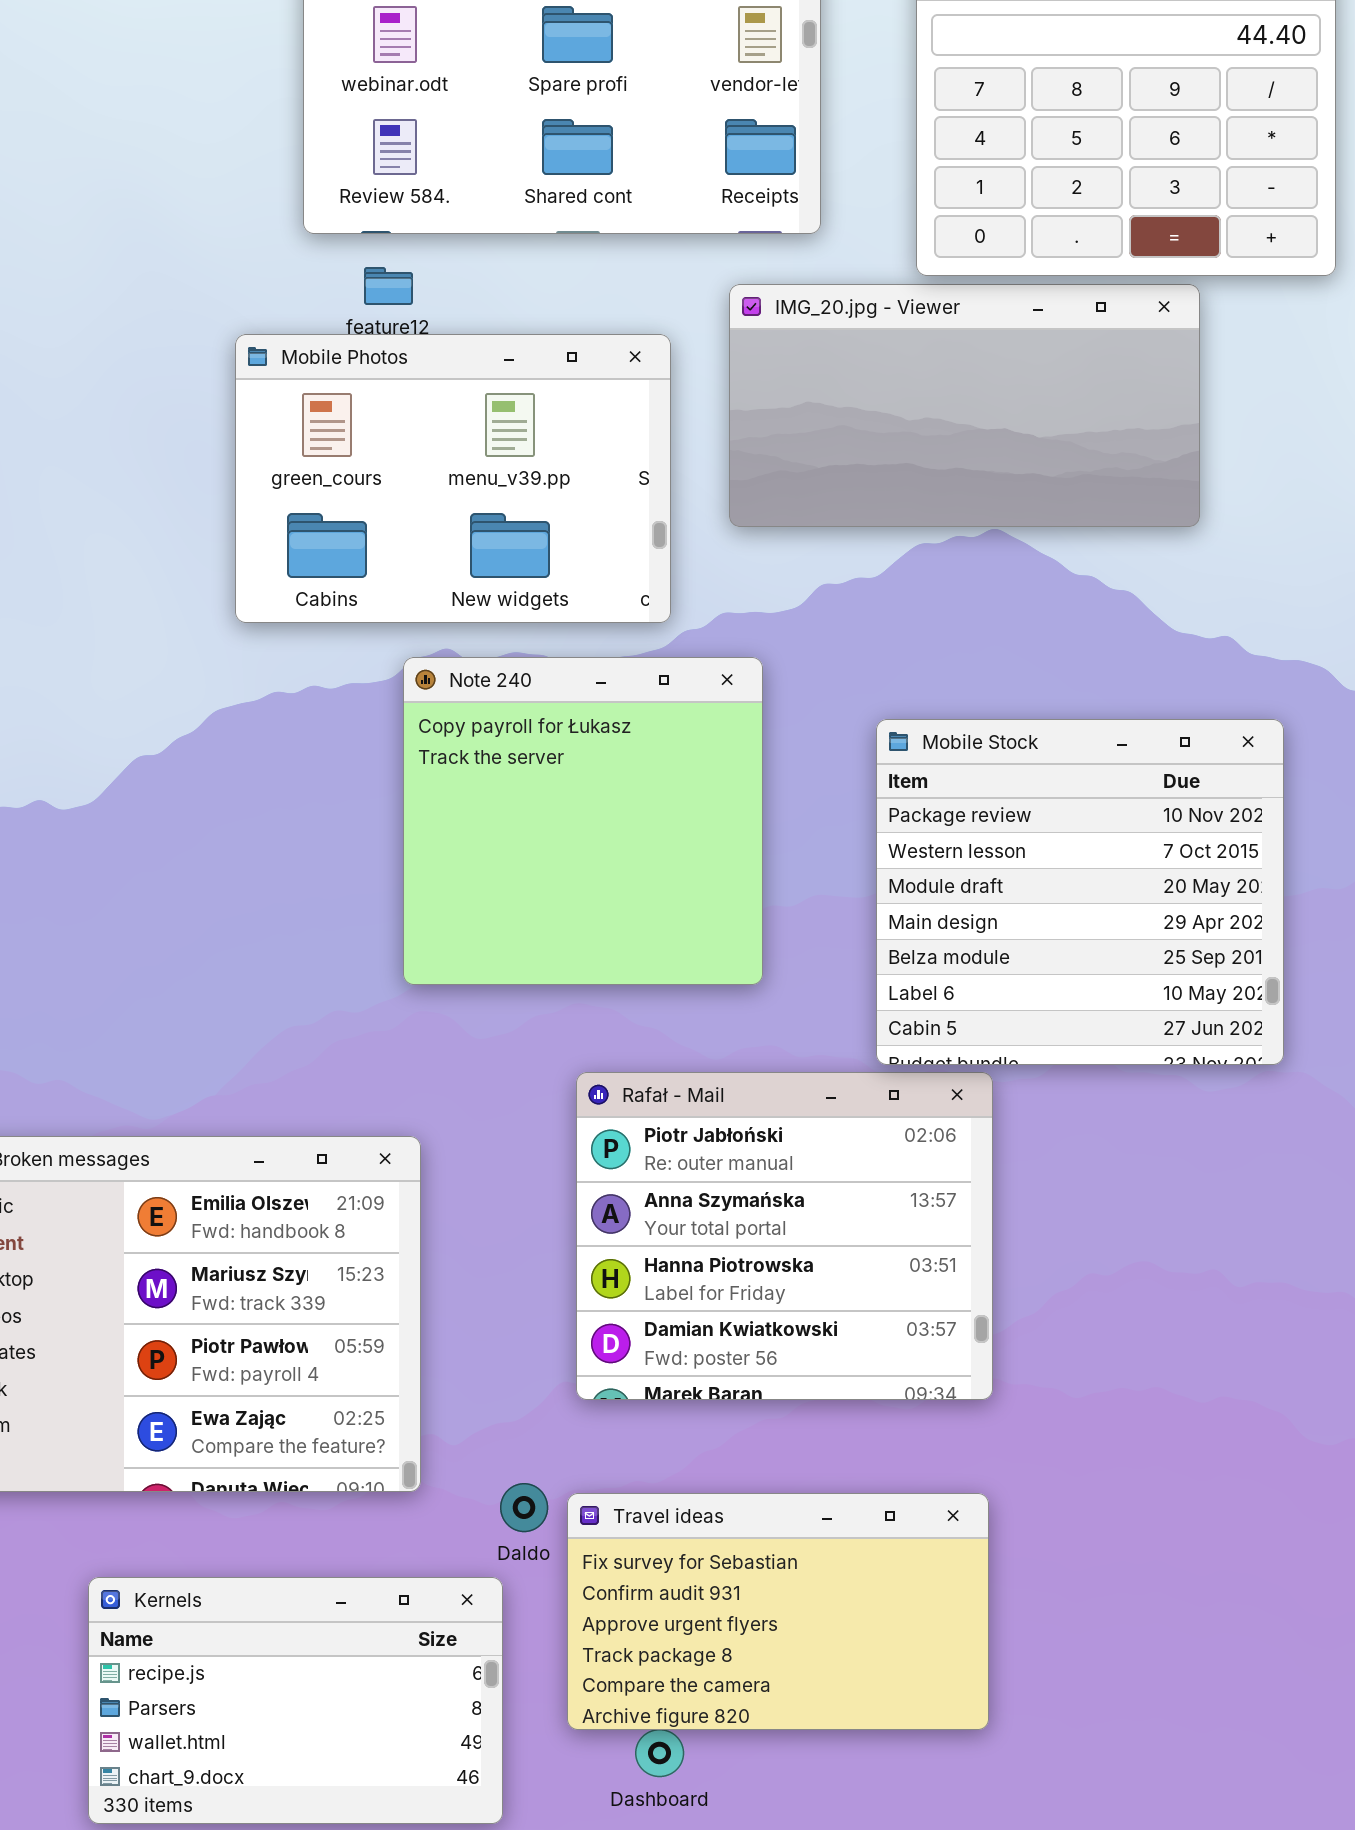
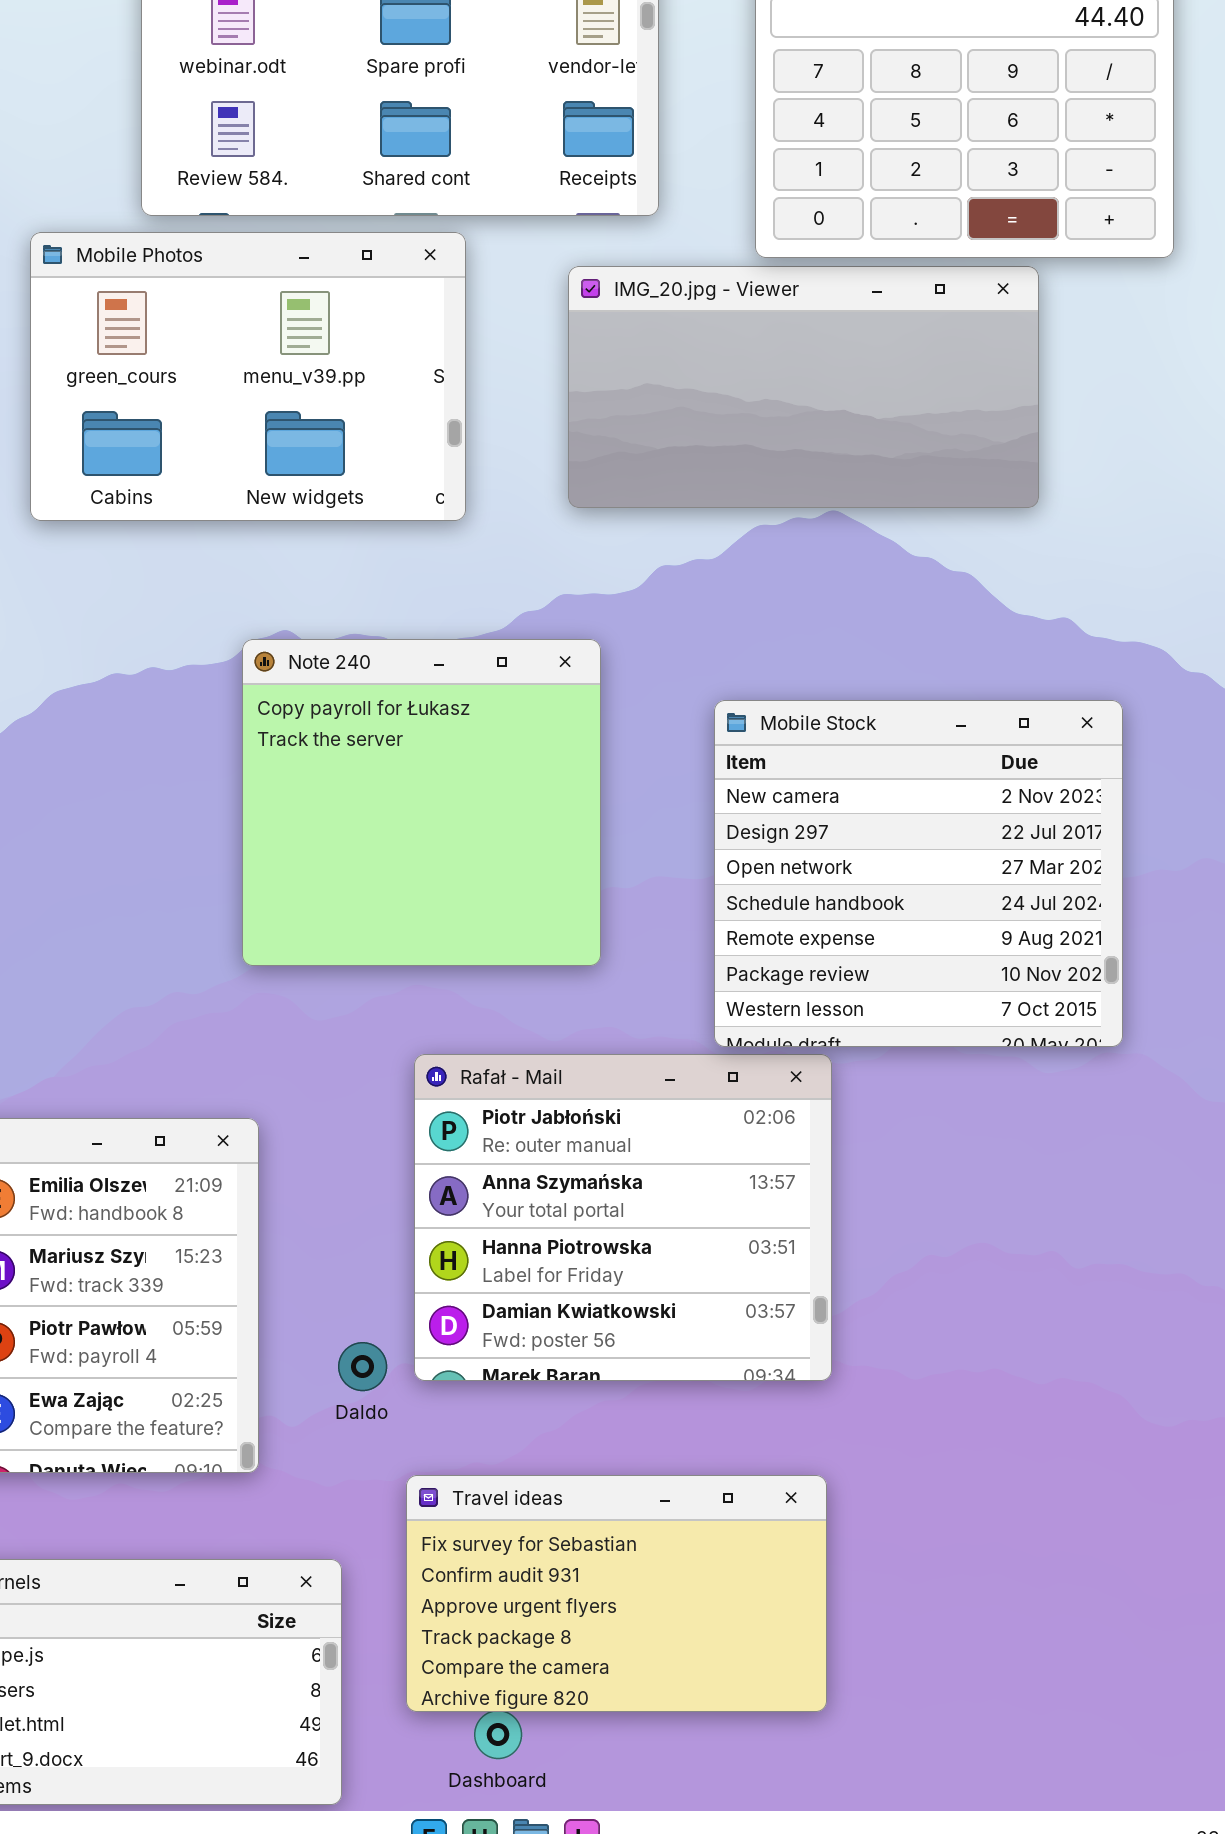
Mobile Photos: [235,334,671,623] -> [30,232,466,521], moved
Mobile Stock: [876,719,1284,1065] -> [714,700,1123,1047], scrolled up 5 rows
Daldo: [500,1483,548,1532] -> [338,1342,387,1391], moved

